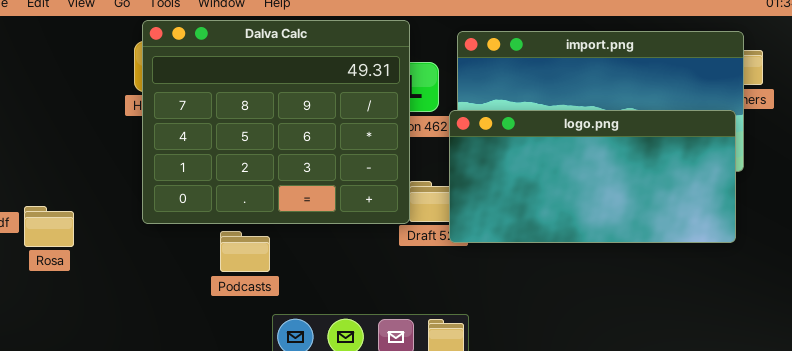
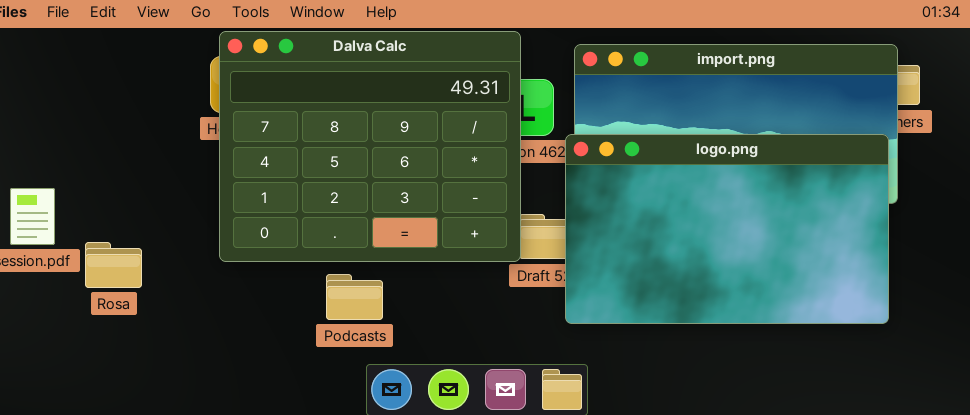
logo.png: [449,110,736,243] -> [565,134,889,324], resized
Podcasts: [220,231,270,272] -> [326,274,383,320], moved

